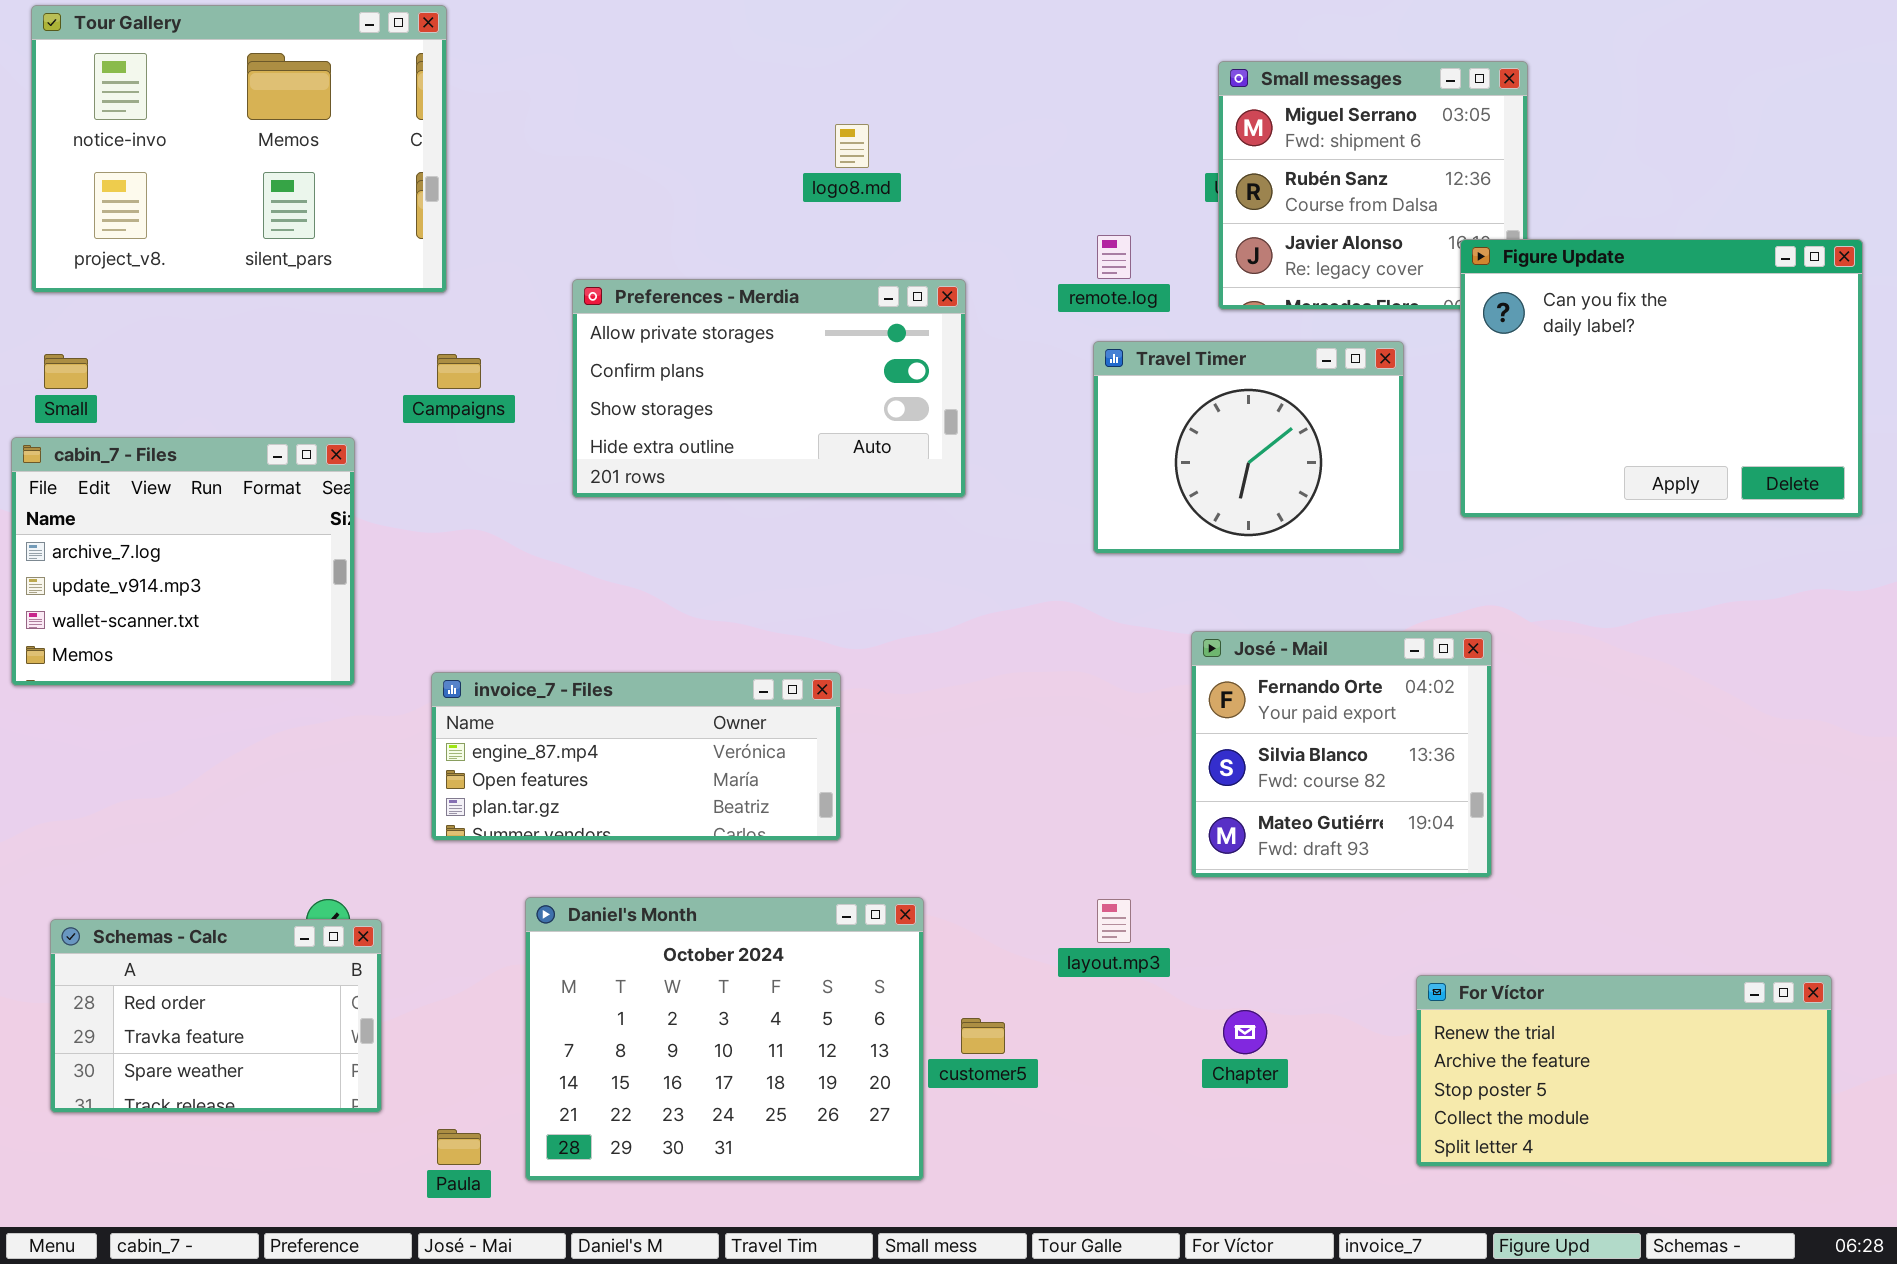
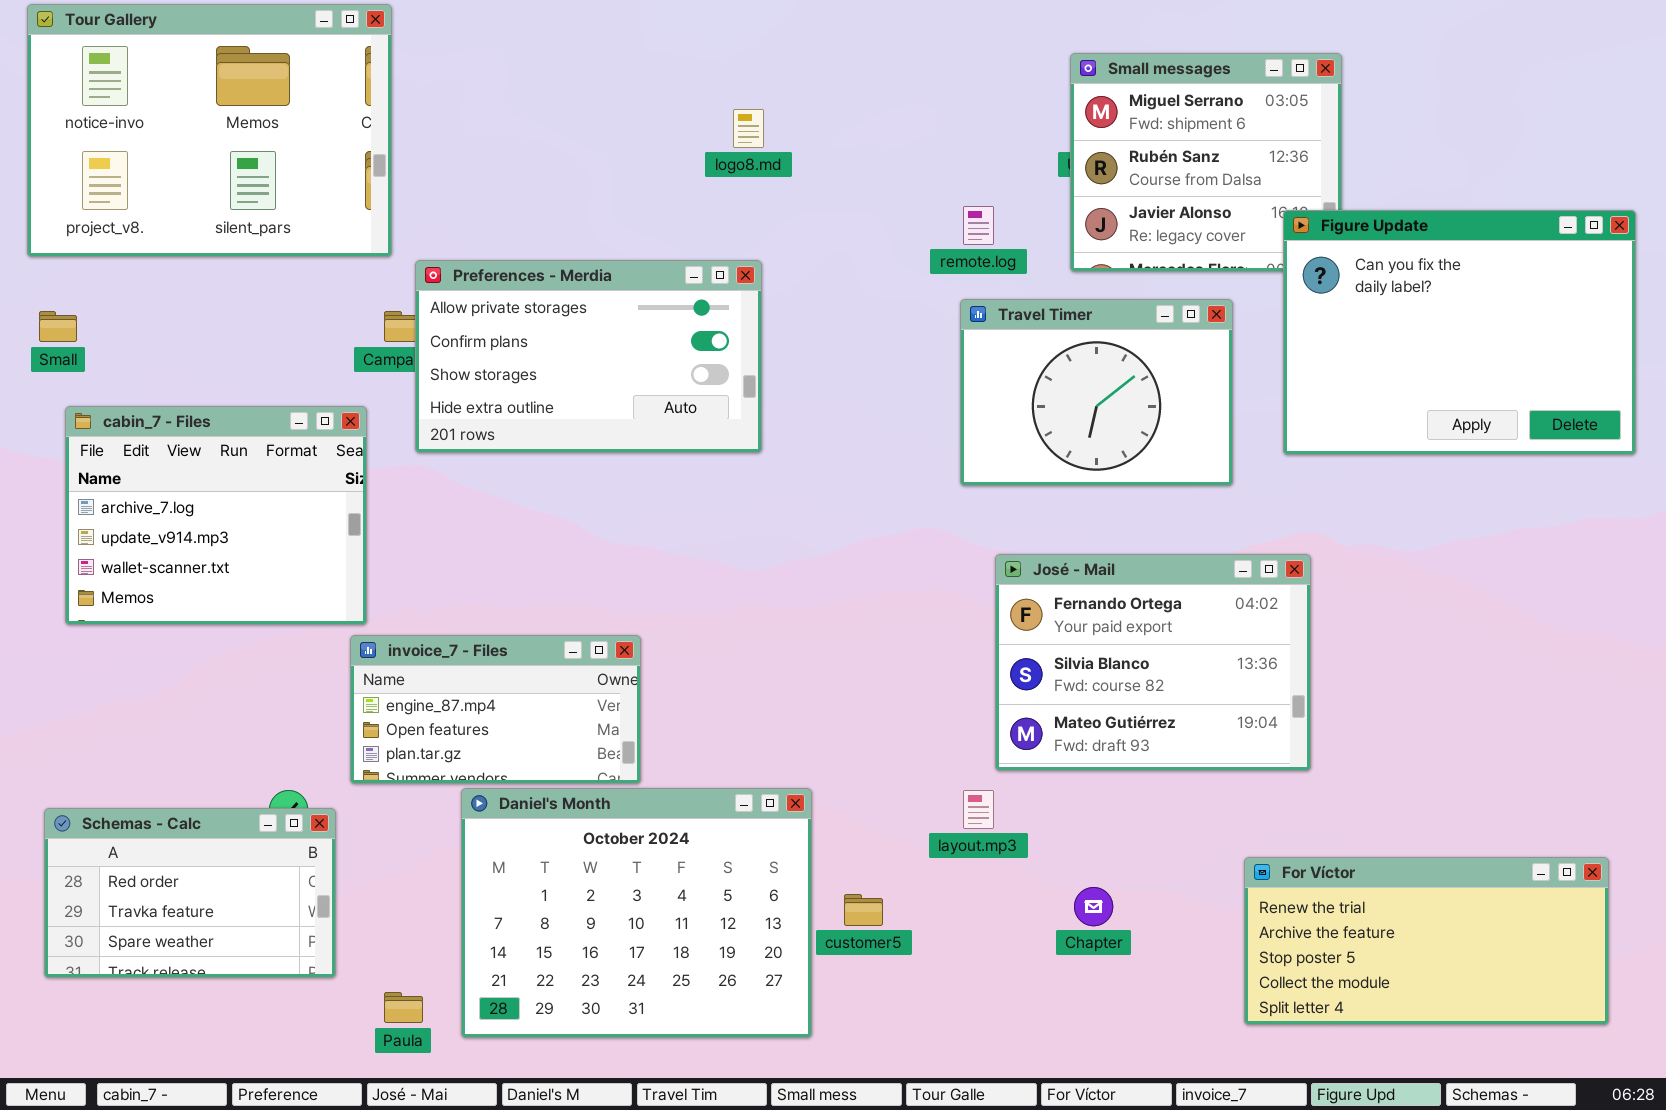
Preferences - Merdia: [572,279,966,498] -> [415,260,762,453], moved
cabin_7 - Files: [11,437,355,686] -> [65,406,367,625], moved
José - Mail: [1191,631,1492,878] -> [995,554,1311,771], resized
invoice_7 - Files: [431,672,841,841] -> [350,635,641,784], moved, resized

